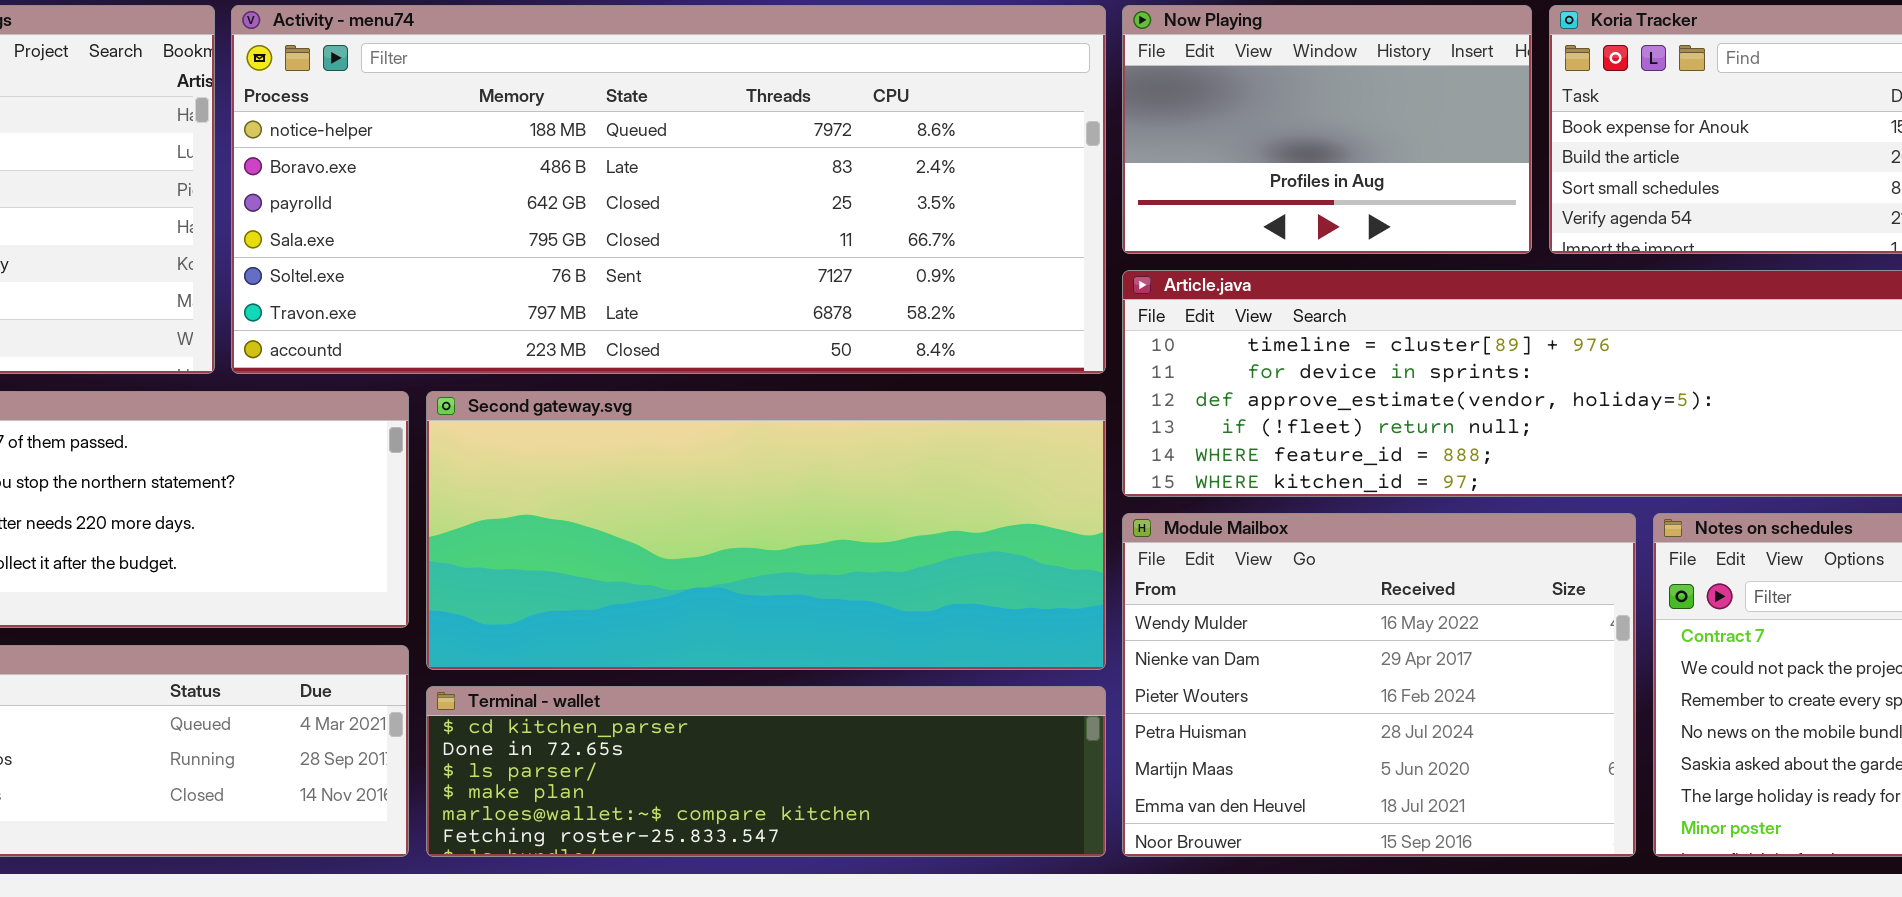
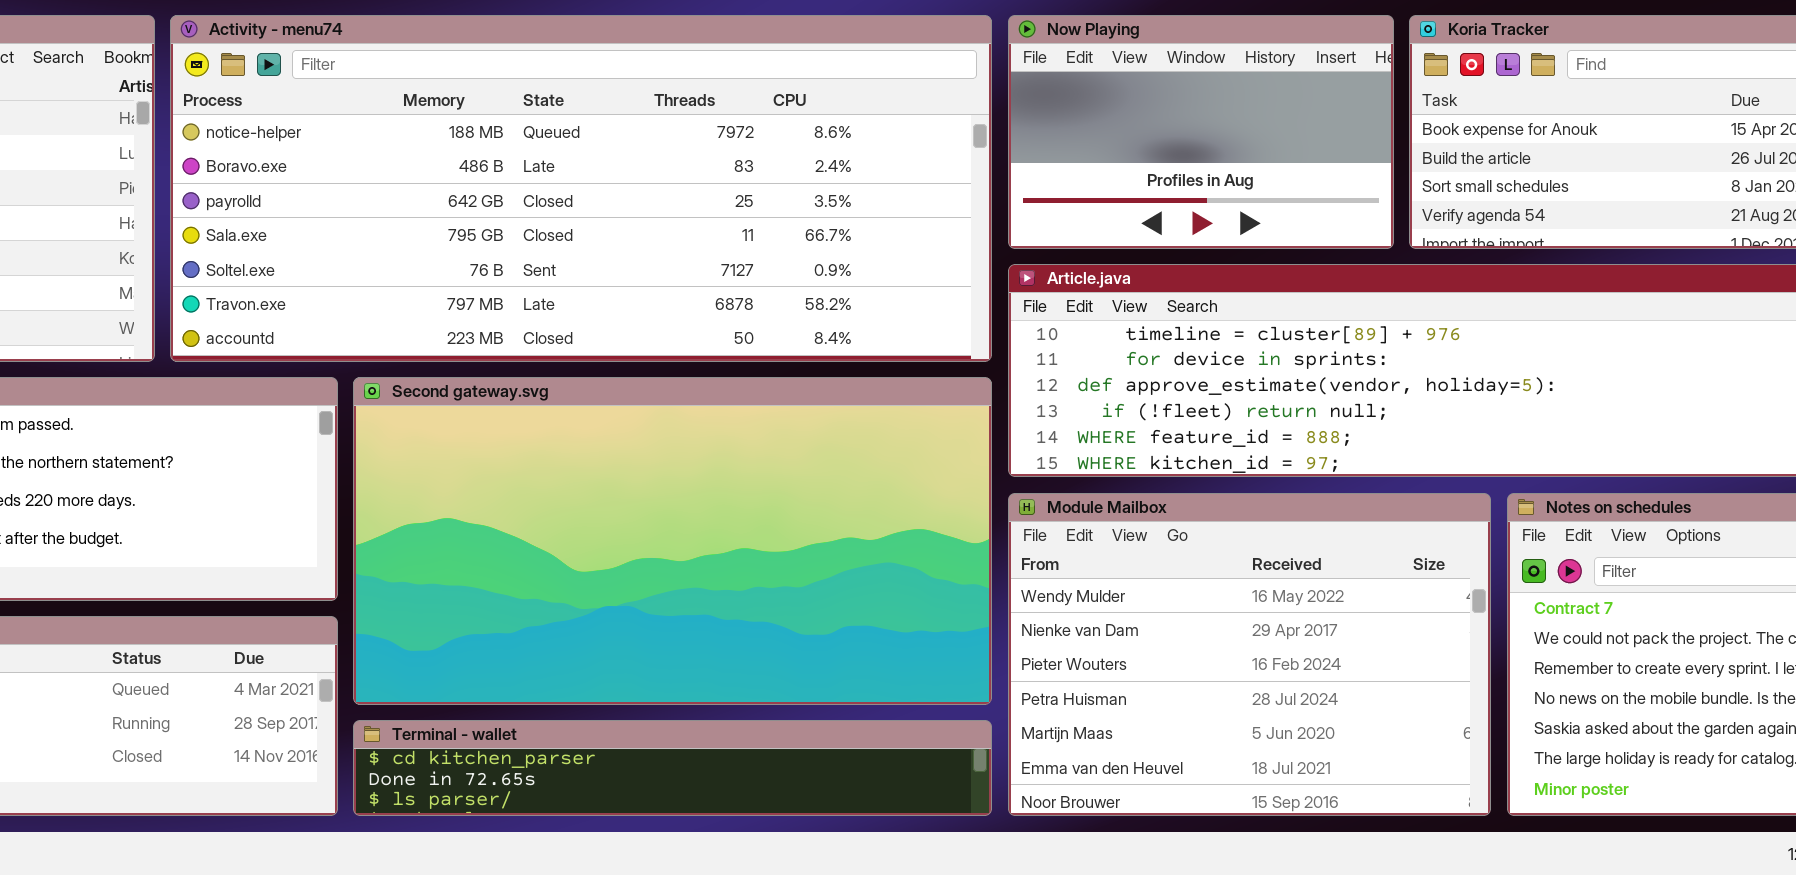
Second gateway.svg: [426,391,1106,670] -> [353,377,992,705], resized
Terminal - wallet: [426,686,1106,857] -> [353,720,992,816], resized

